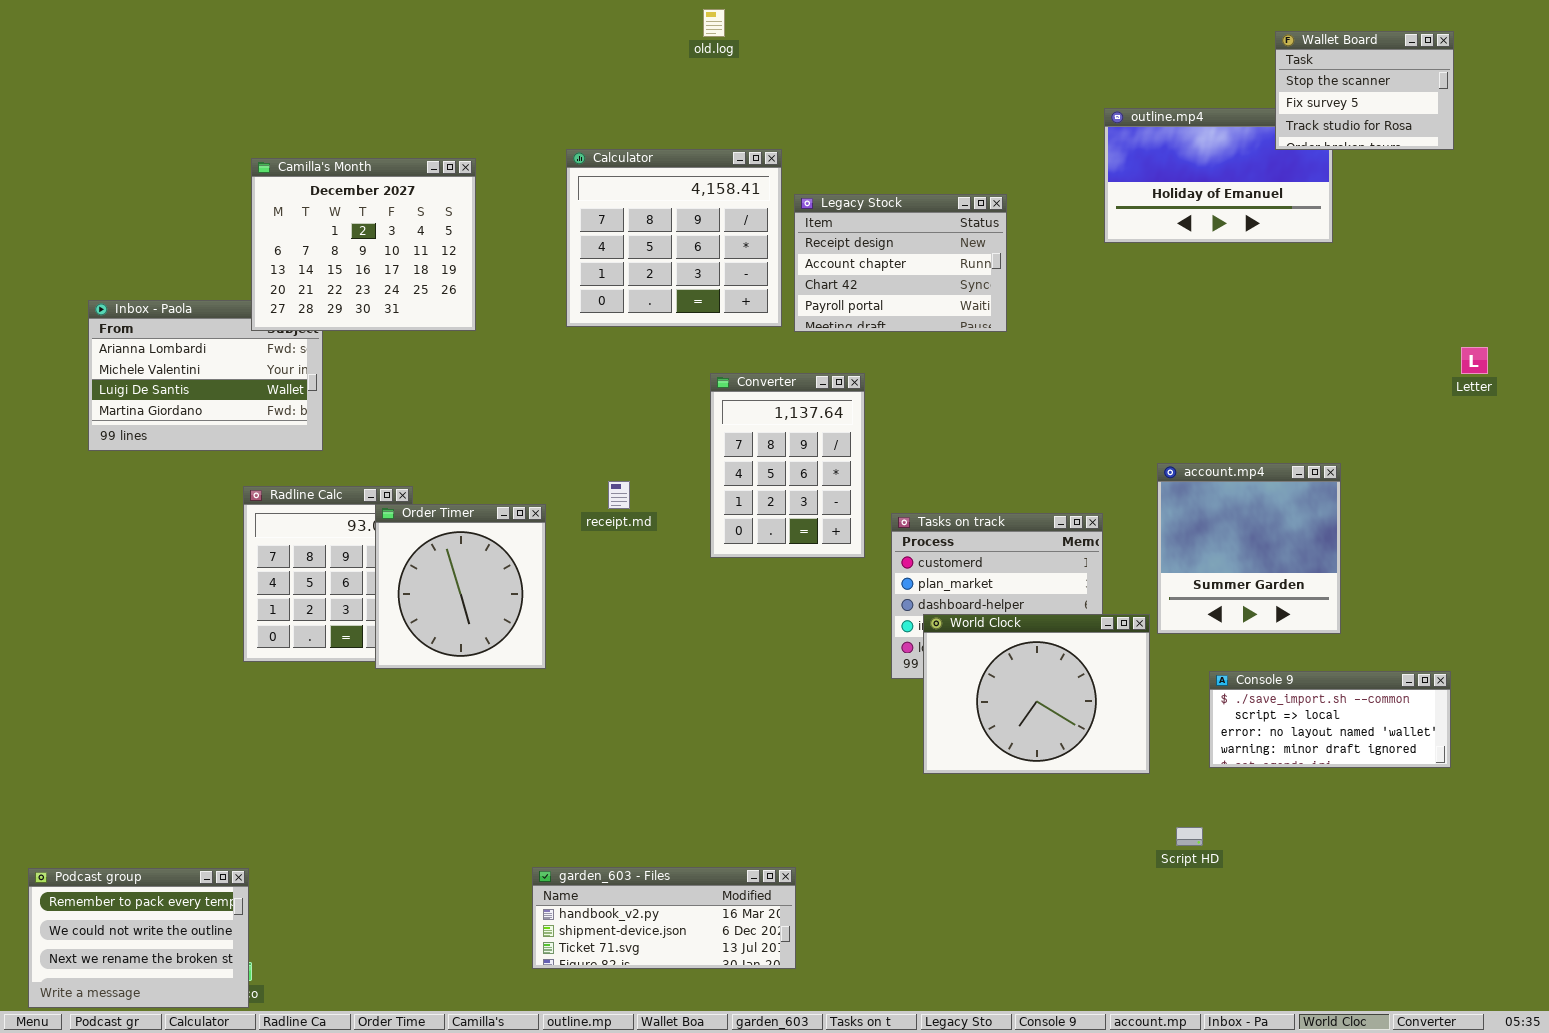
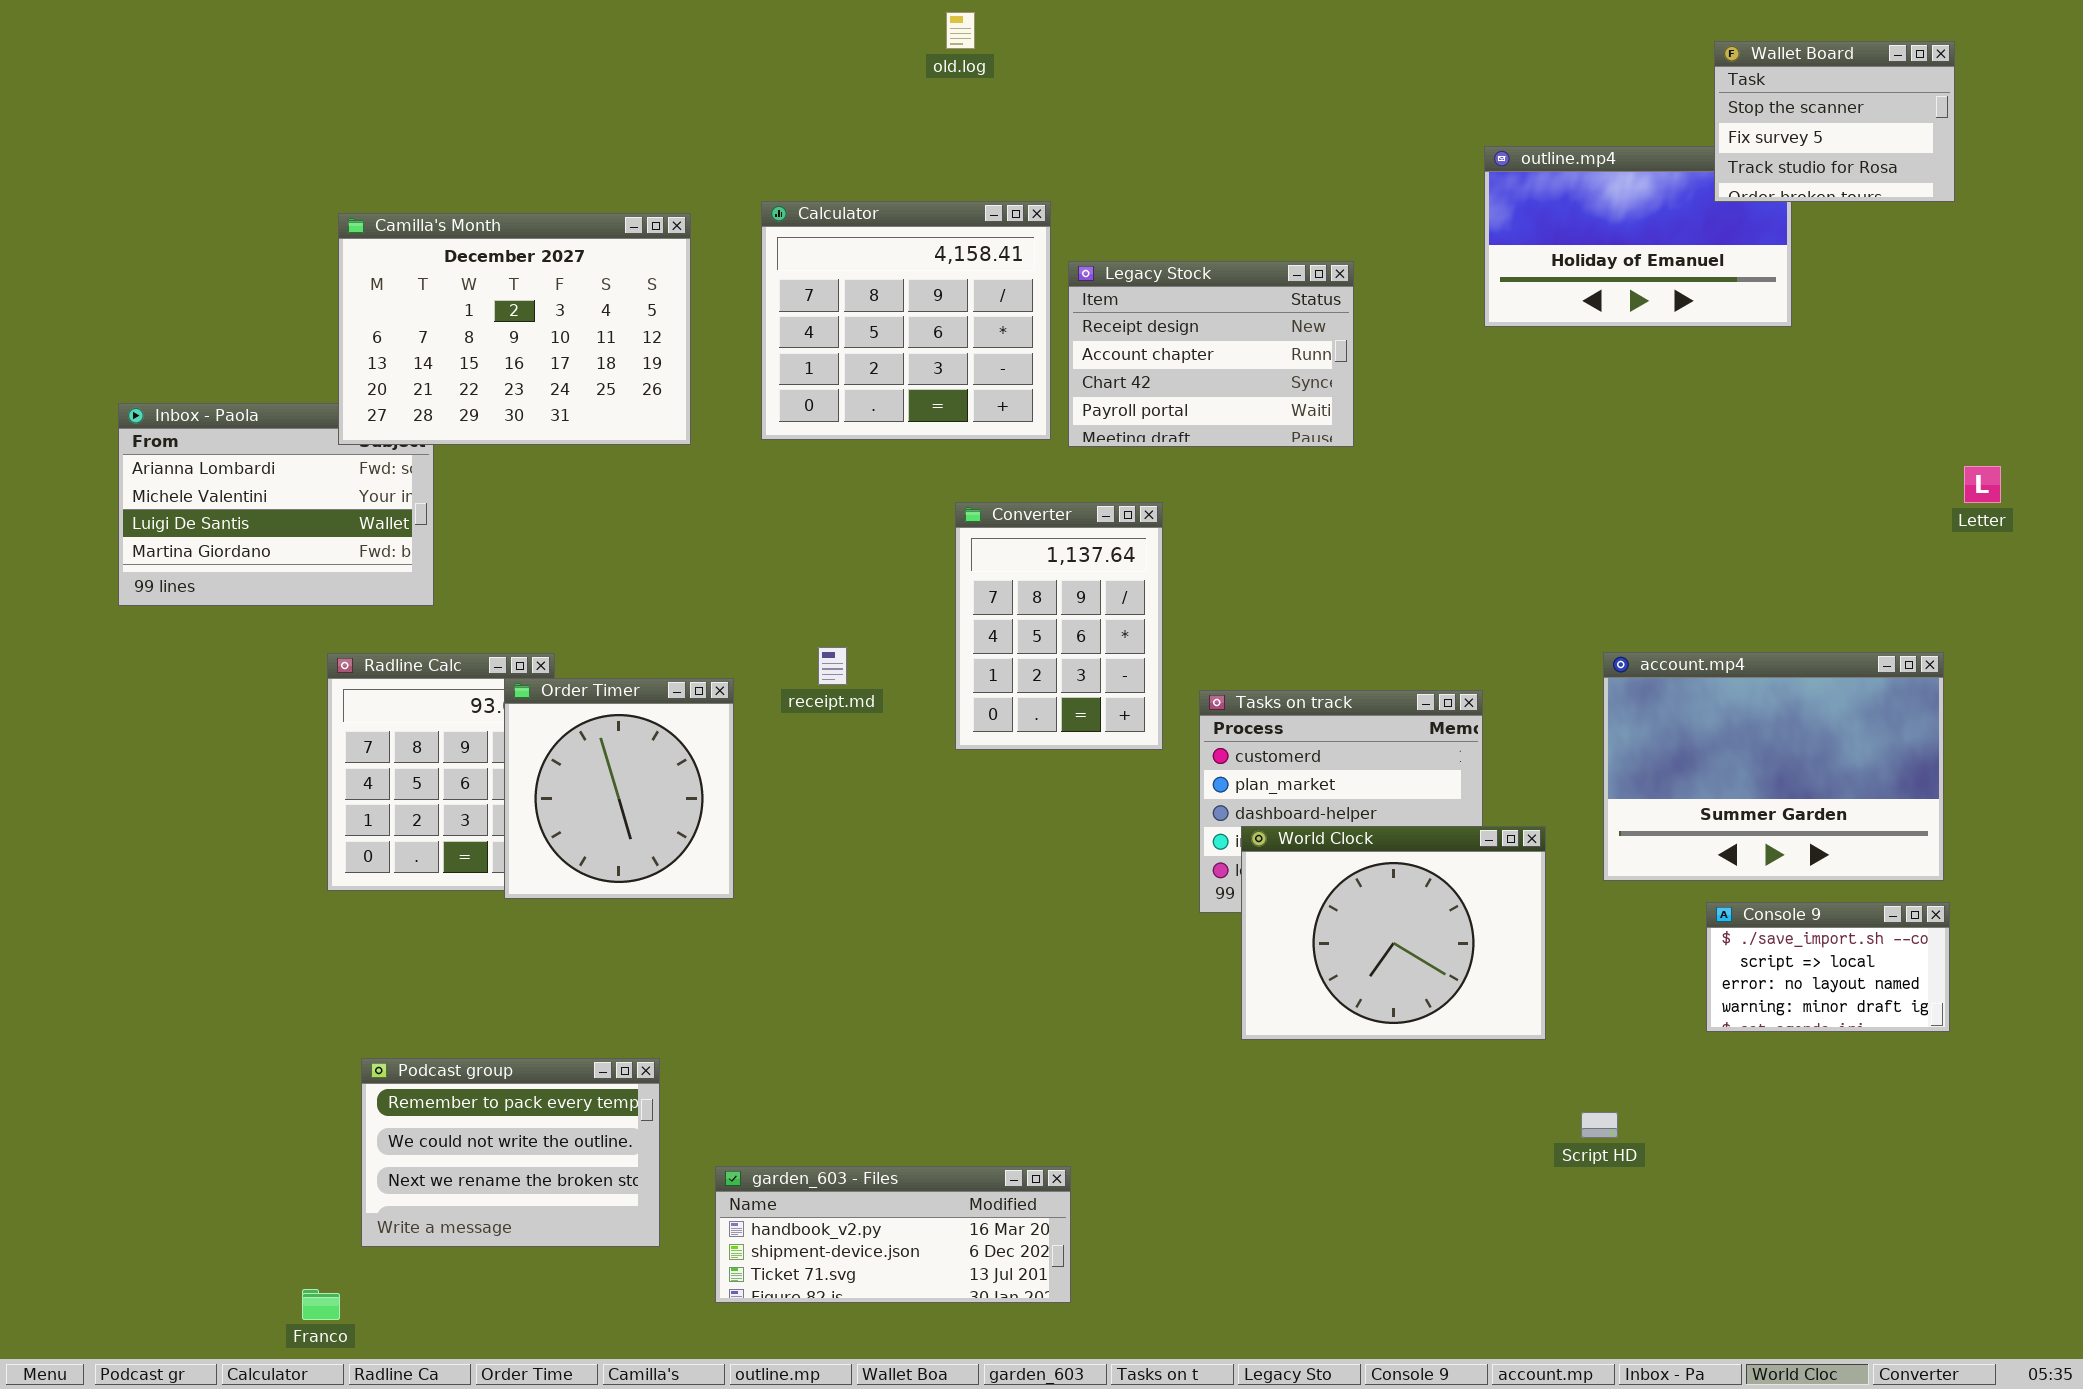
Camilla's Month: [251,158,476,331] -> [338,213,691,445], resized
account.mp4: [1157,463,1341,634] -> [1603,652,1944,881], moved, resized
Console 9: [1209,671,1451,768] -> [1706,902,1950,1032], resized
Podcast group: [28,868,249,1008] -> [361,1058,660,1247], moved

